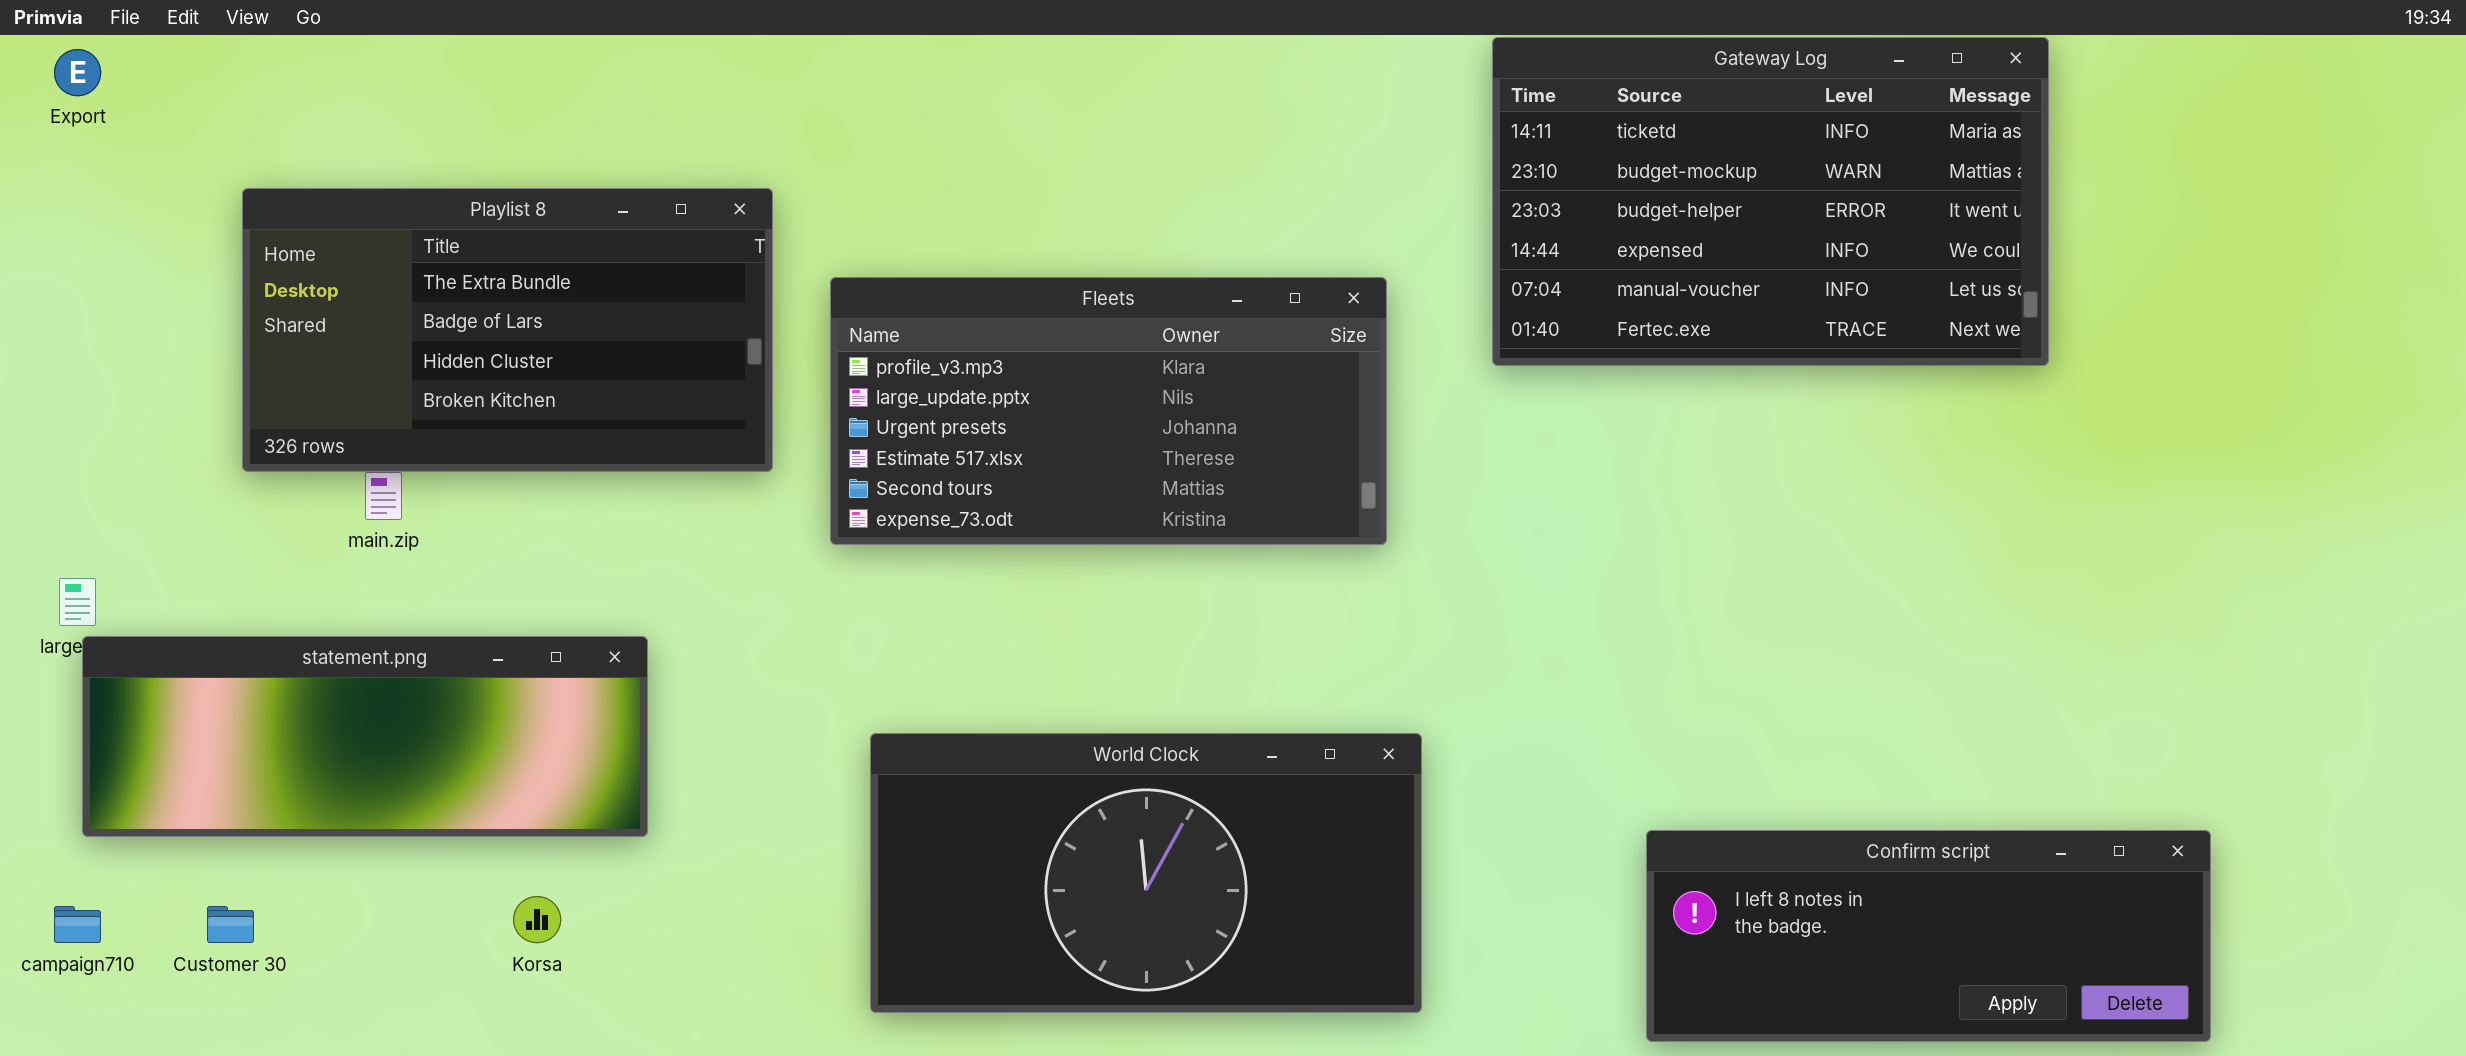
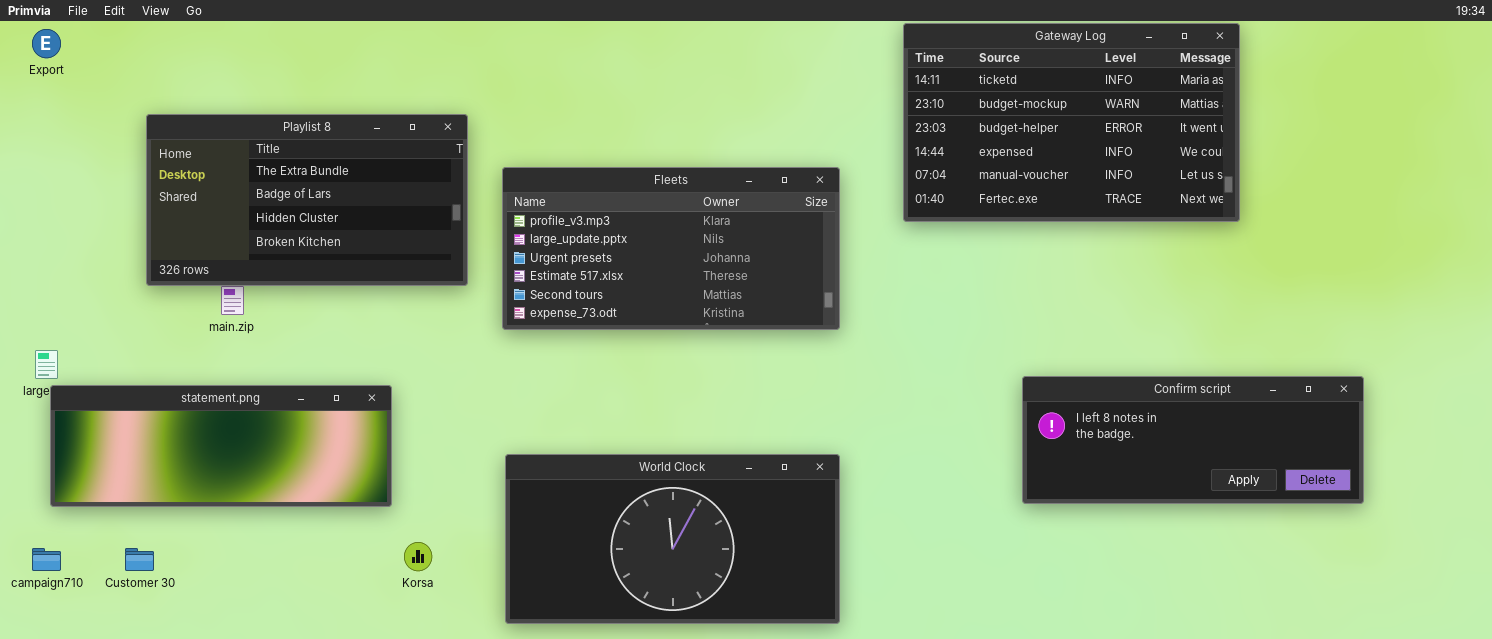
World Clock: [870,733,1422,1013] -> [505,454,840,624], moved
Confirm script: [1646,830,2211,1042] -> [1022,376,1364,504], moved
Korsa: [513,896,561,943] -> [404,542,432,571], moved

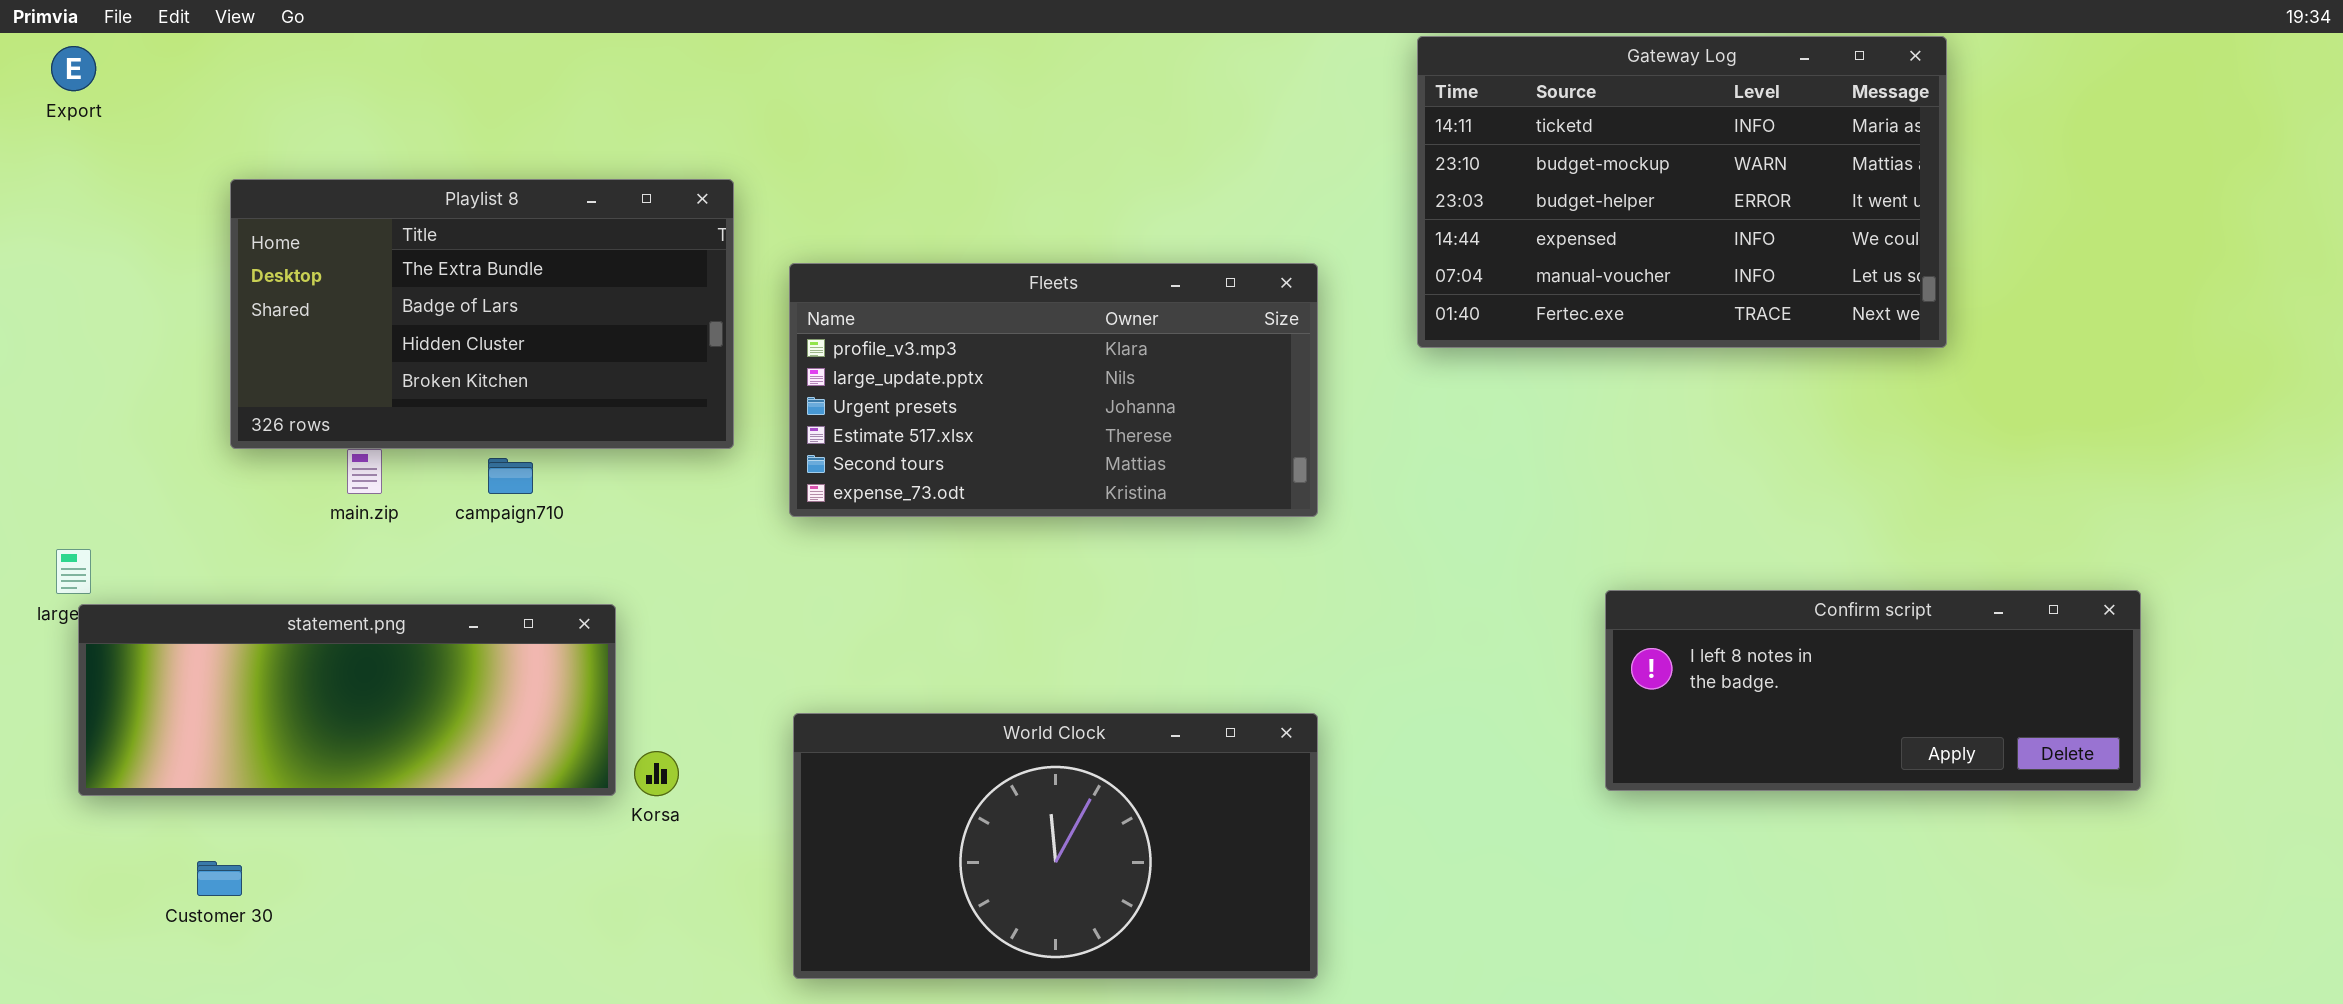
Korsa: [404,542,432,571] -> [634,751,679,796], moved
campaign710: [32,548,61,571] -> [488,458,533,494], moved

